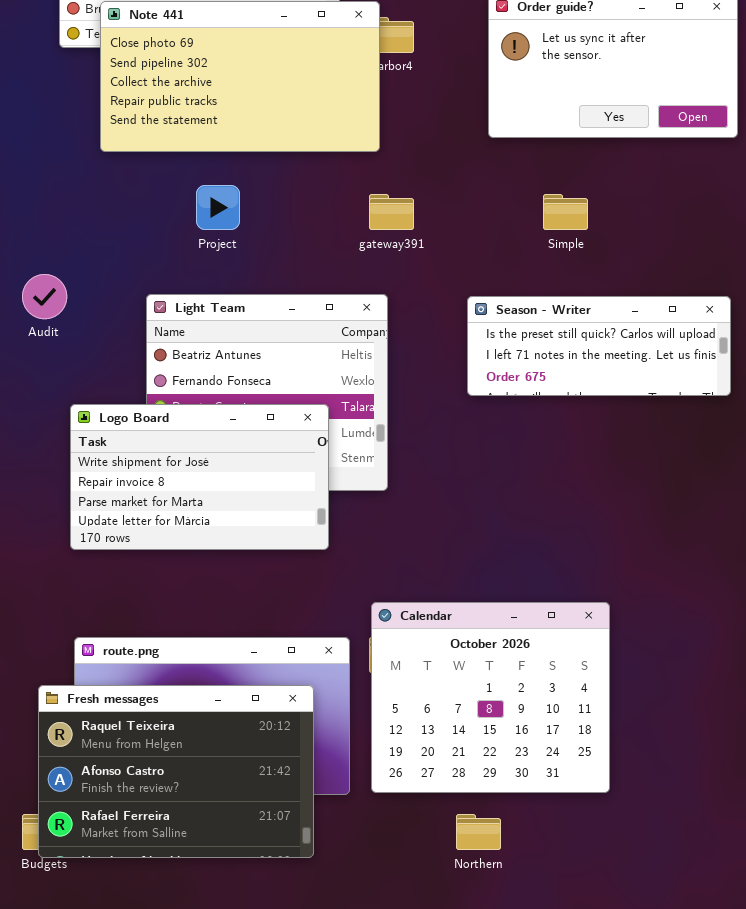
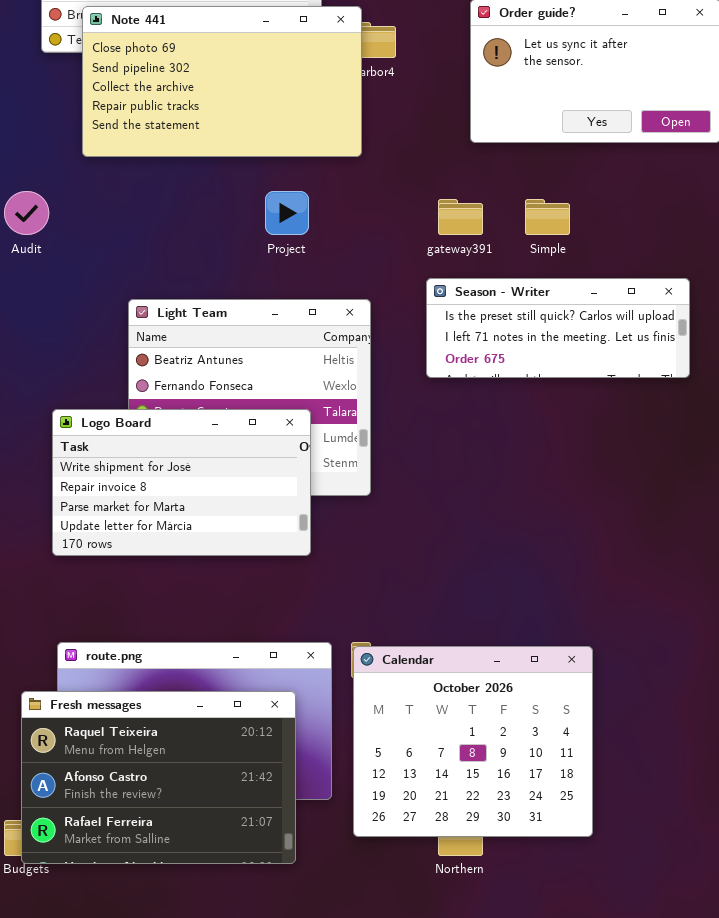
Project: [196,185,240,230] -> [265,191,309,235], moved
gateway391: [369,194,414,230] -> [438,199,483,235], moved
Audit: [22,274,67,319] -> [4,191,49,235], moved
Season - Writer: [467,296,731,396] -> [426,278,690,378], moved
Calendar: [371,602,610,793] -> [353,646,593,837], moved

